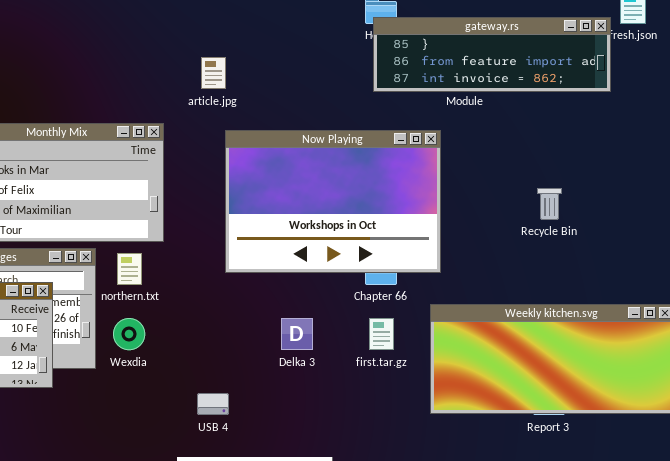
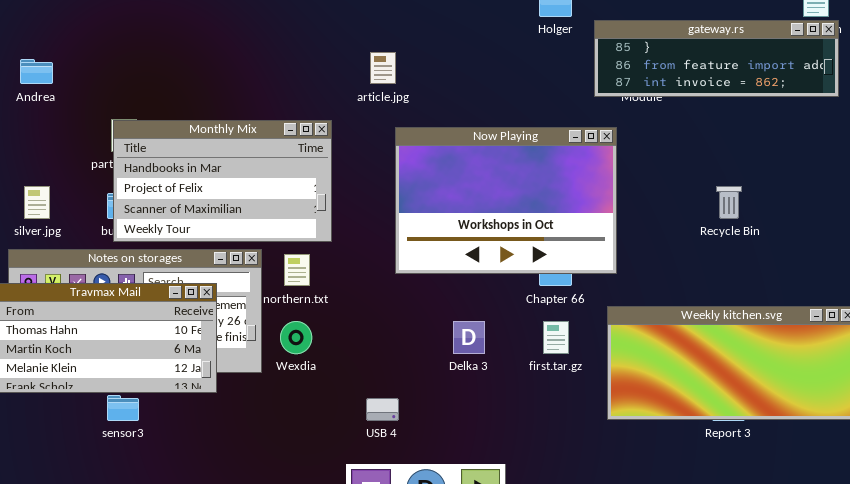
gateway.rs: [373,17,611,92] -> [594,20,839,97], moved

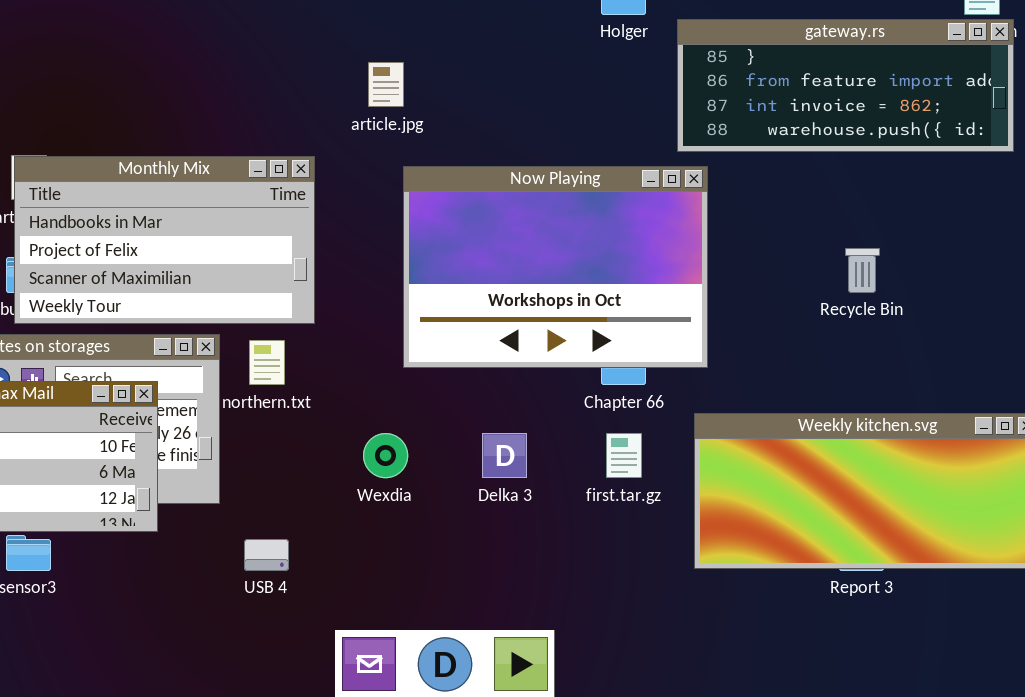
gateway.rs: [594,20,839,97] -> [677,19,1014,152], resized
Wexdia: [280,321,312,354] -> [363,433,408,478], moved
USB 4: [366,398,399,421] -> [244,539,289,571], moved

